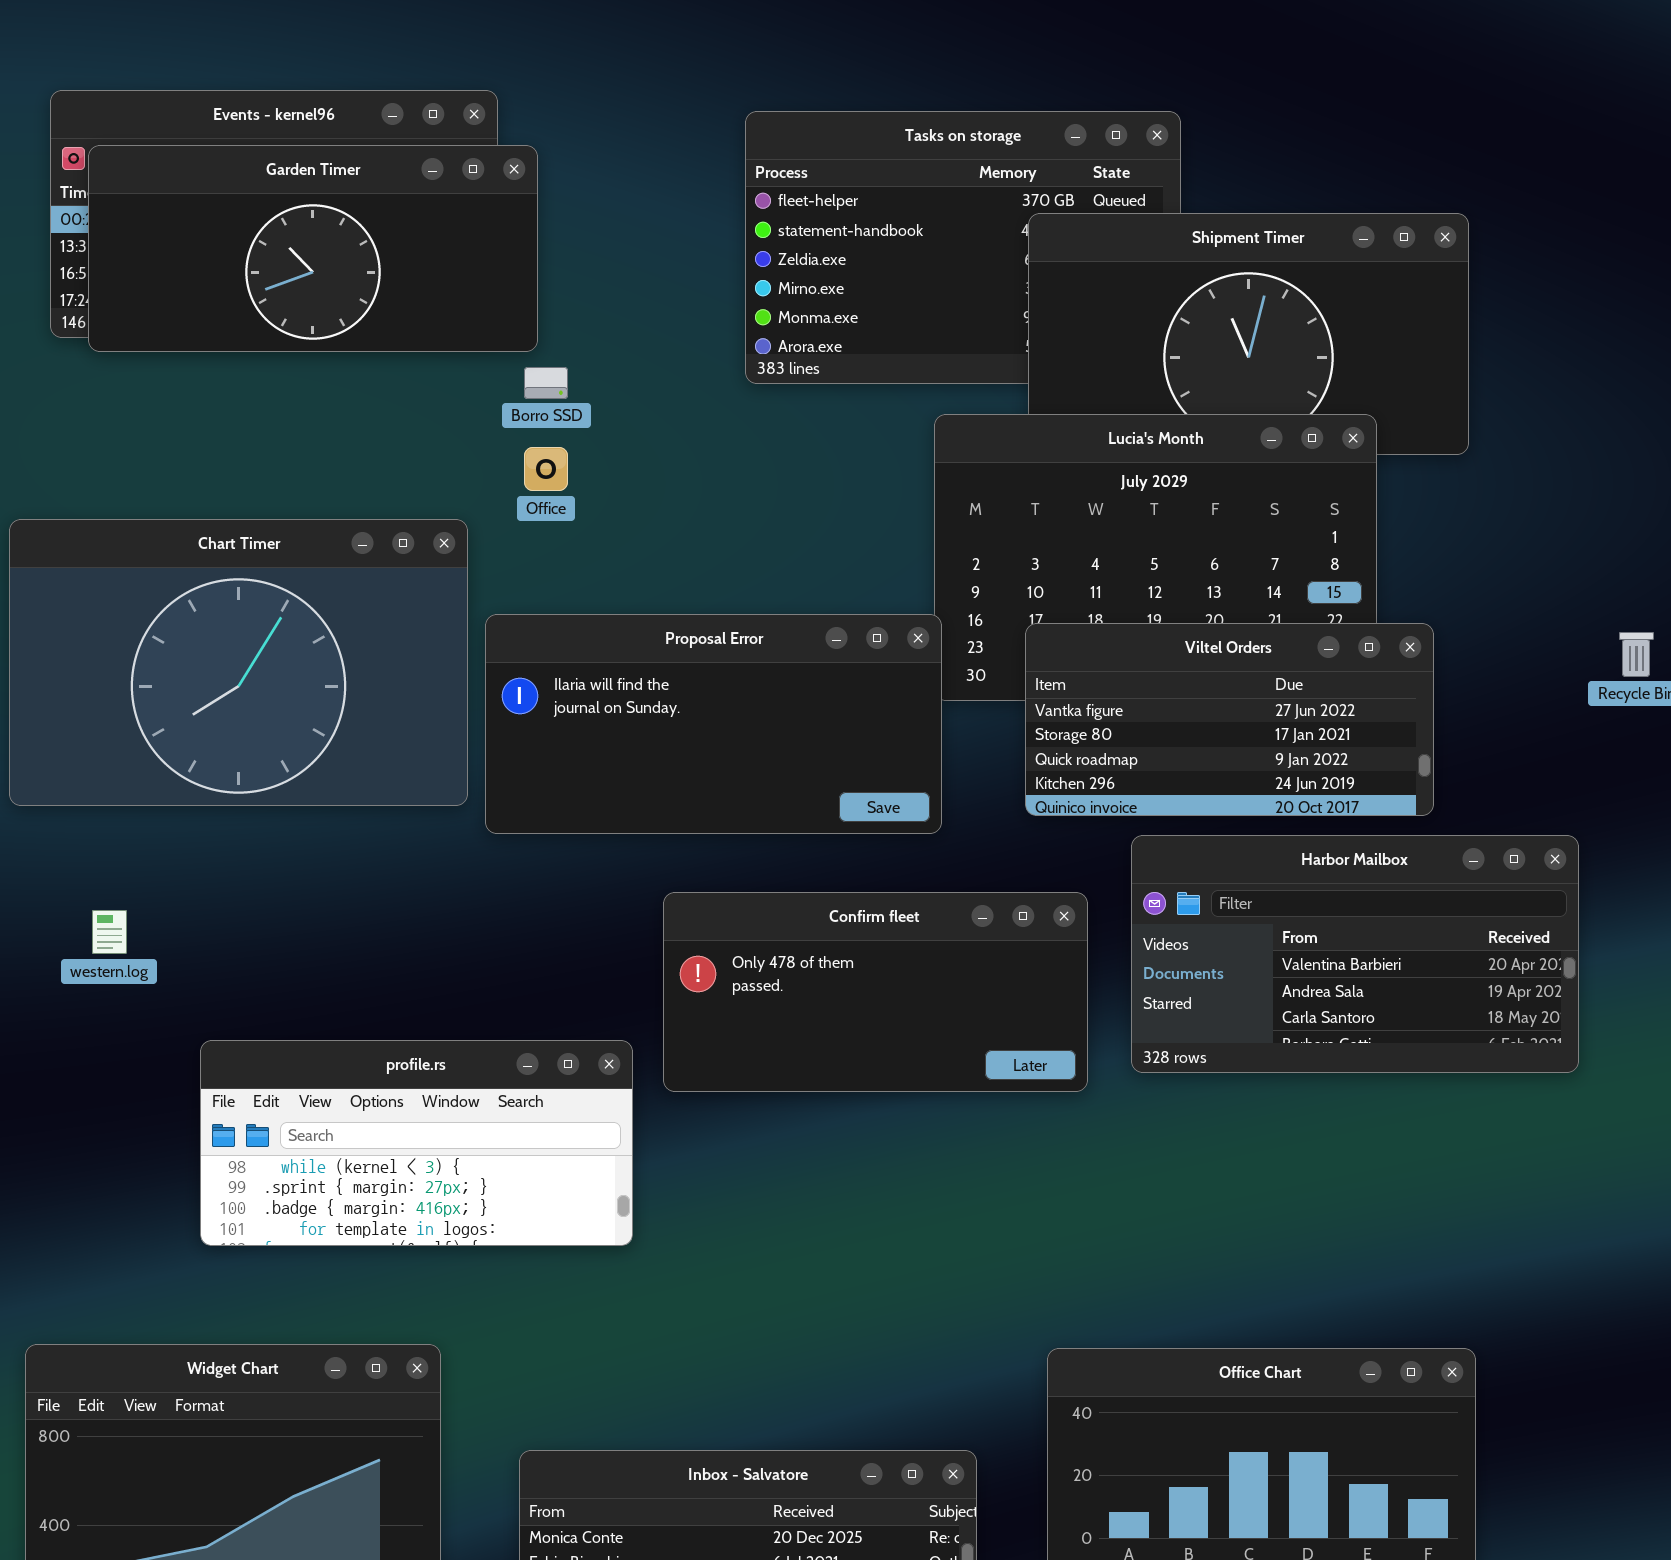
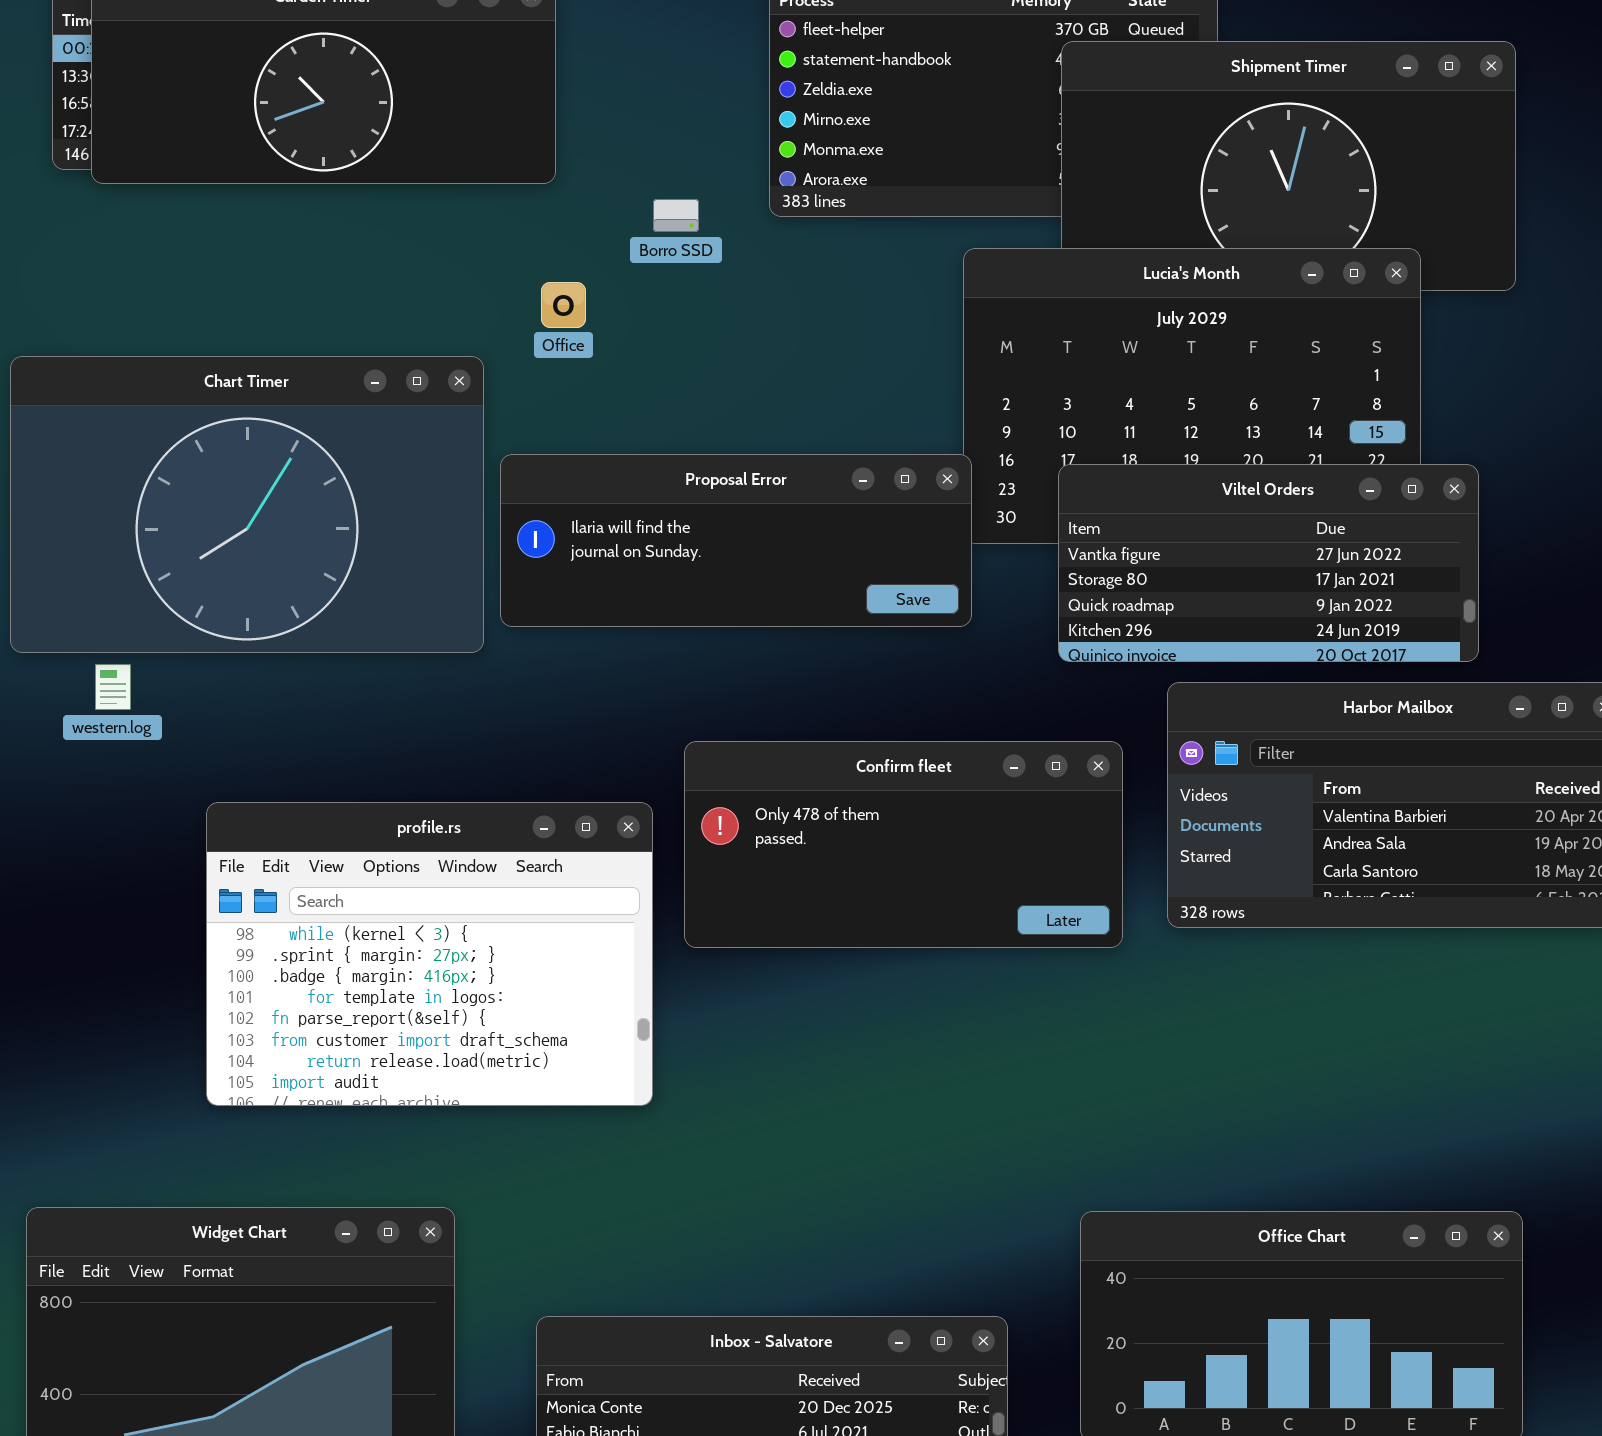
Borro SSD: [524,367,568,399] -> [653,199,699,232], moved
Proposal Error: [485,614,942,834] -> [500,454,972,627], resized
western.log: [92,910,127,954] -> [95,664,131,710], moved
profile.rs: [200,1040,633,1246] -> [206,802,653,1106], resized

